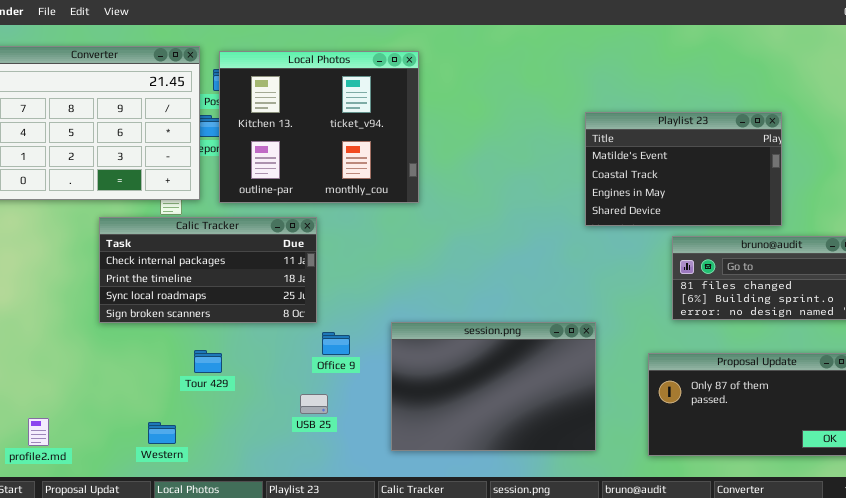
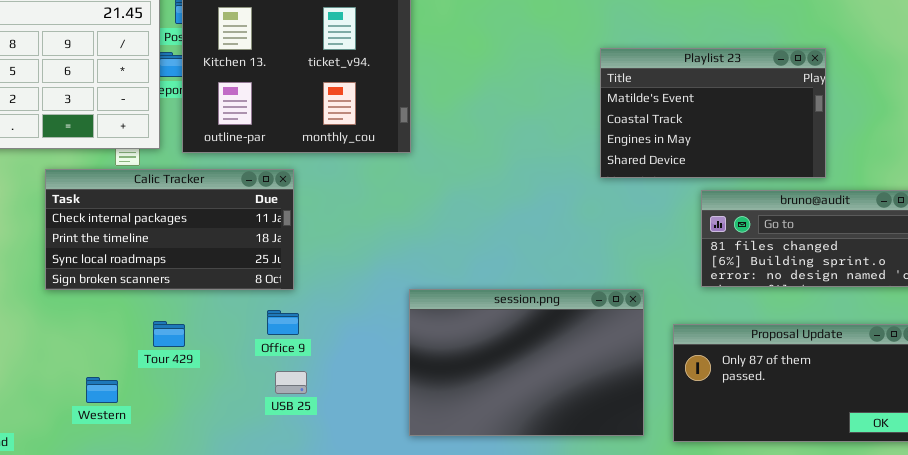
session.png: [391,322,596,451] -> [409,289,644,436], moved
Office 9: [322,332,350,355] -> [267,310,299,335], moved
Western: [148,422,176,444] -> [86,377,118,403], moved

